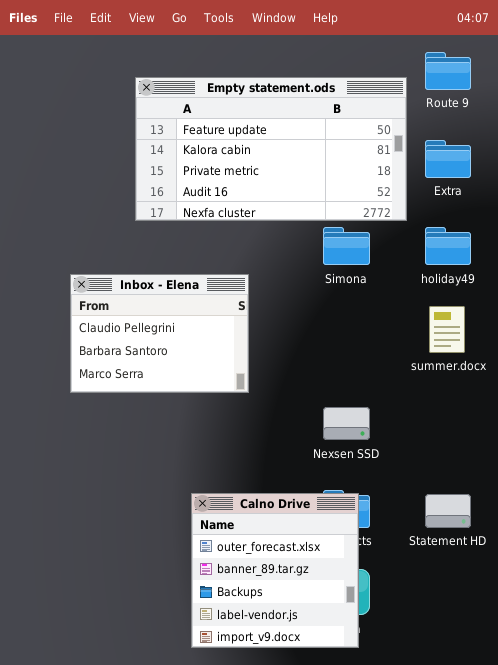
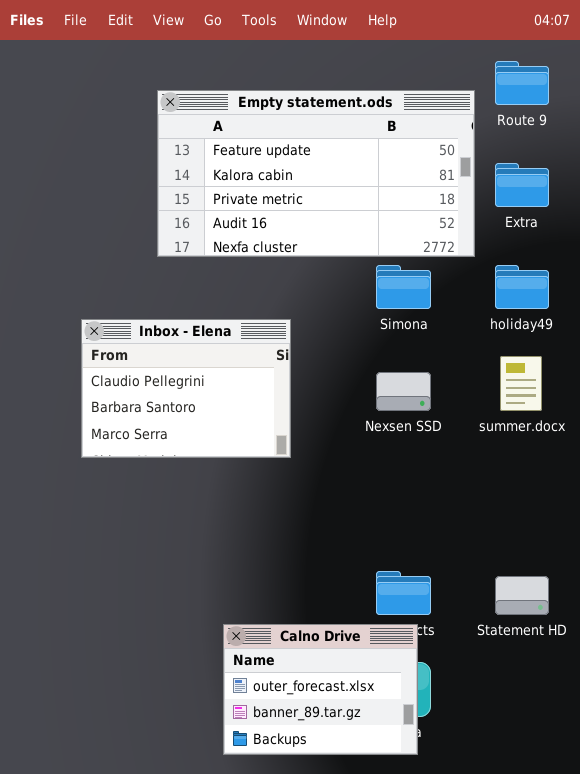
Nexsen SSD: [323,407,370,440] -> [376,372,431,411], moved
Calno Drive: [191,493,359,648] -> [223,624,418,755], resized

